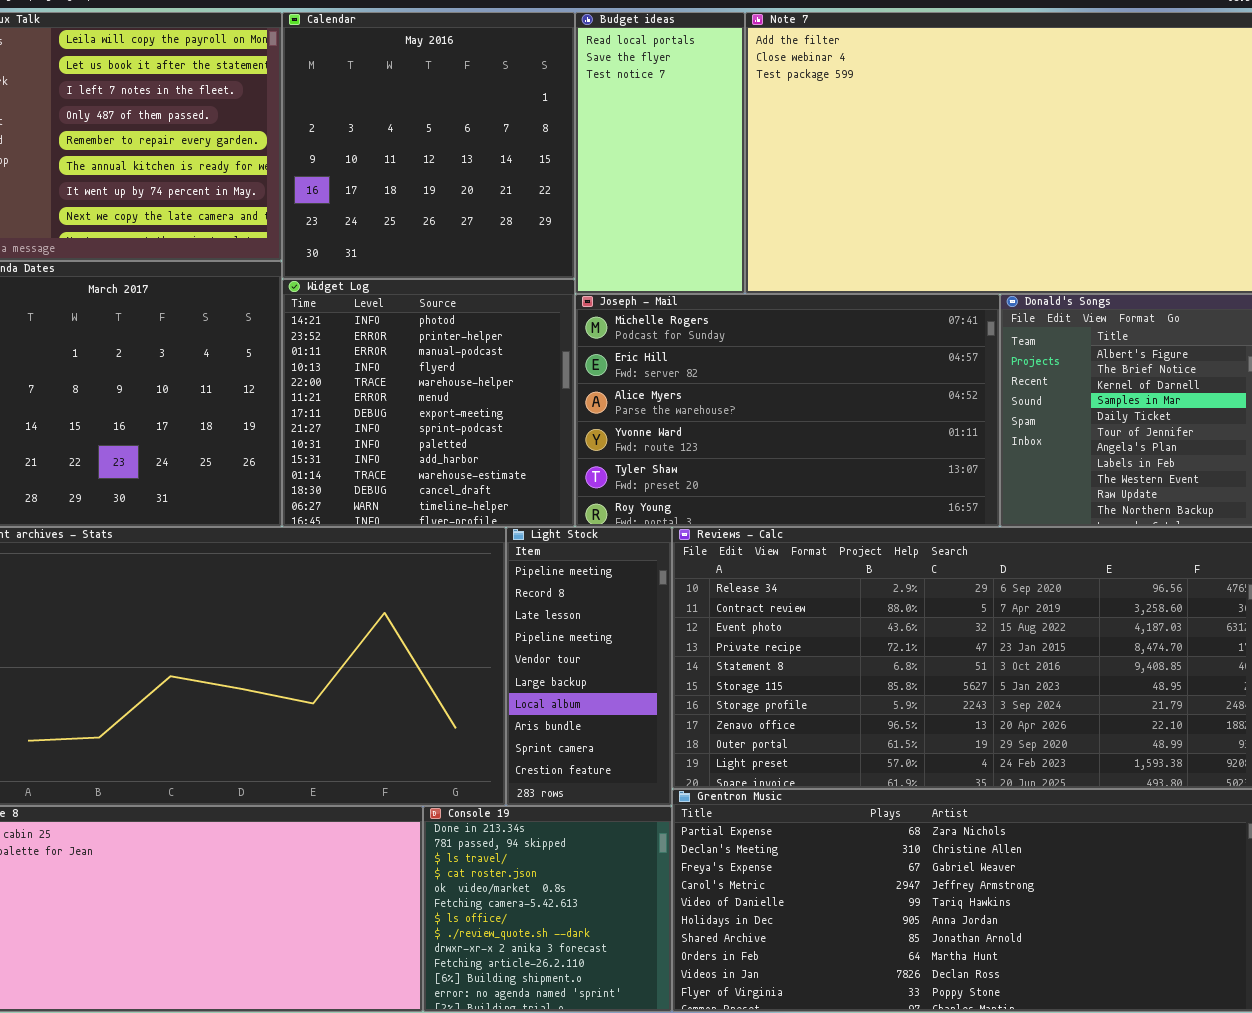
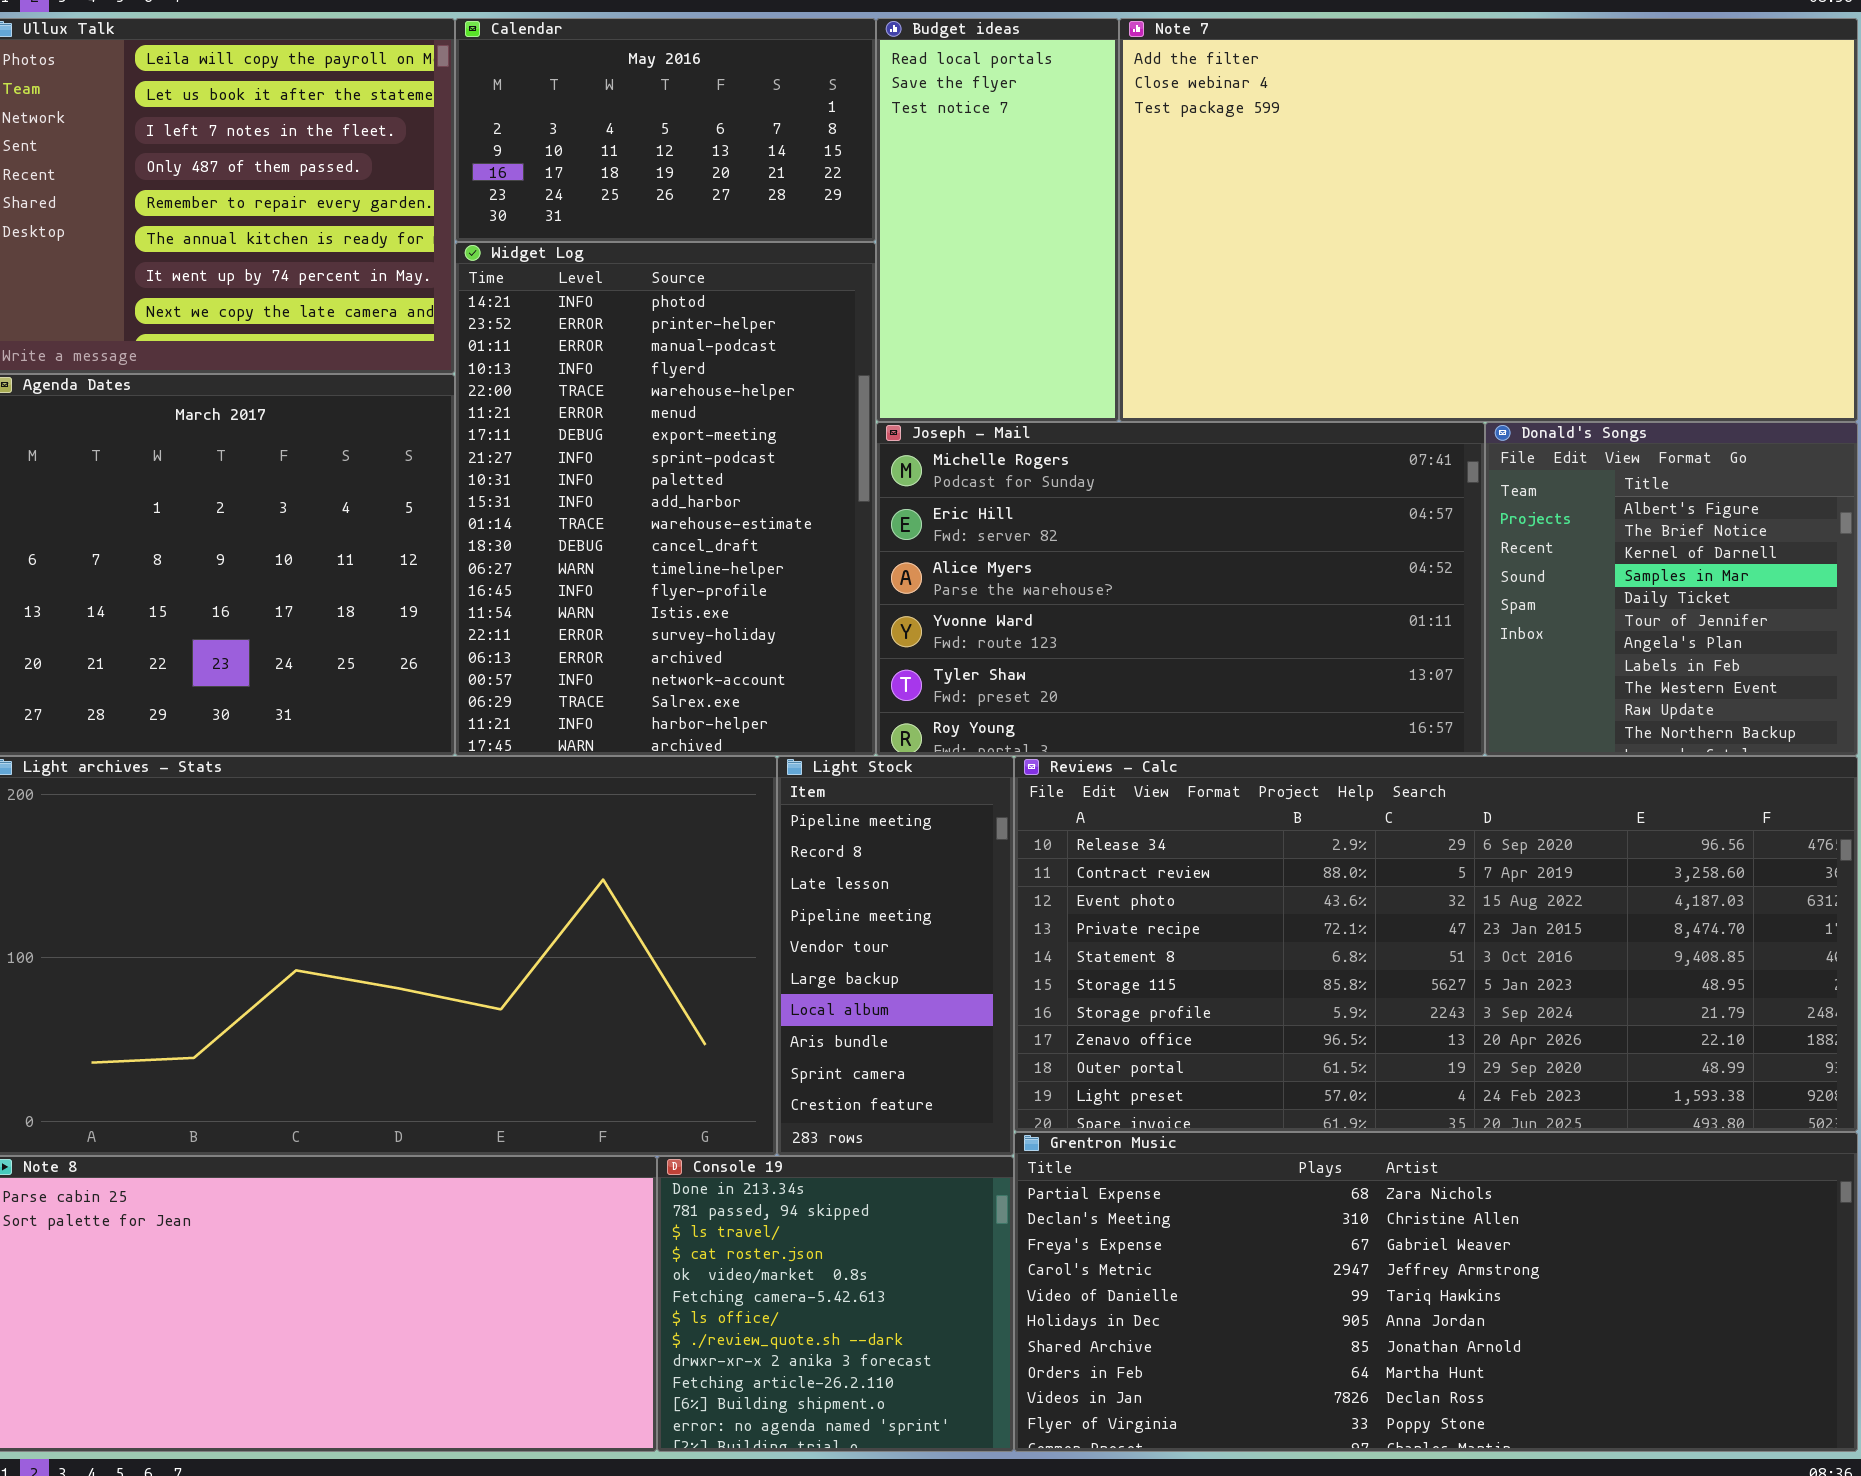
Calendar: [282,12,575,279] -> [455,18,876,242], resized
Widget Log: [282,279,575,527] -> [455,242,876,756], resized

